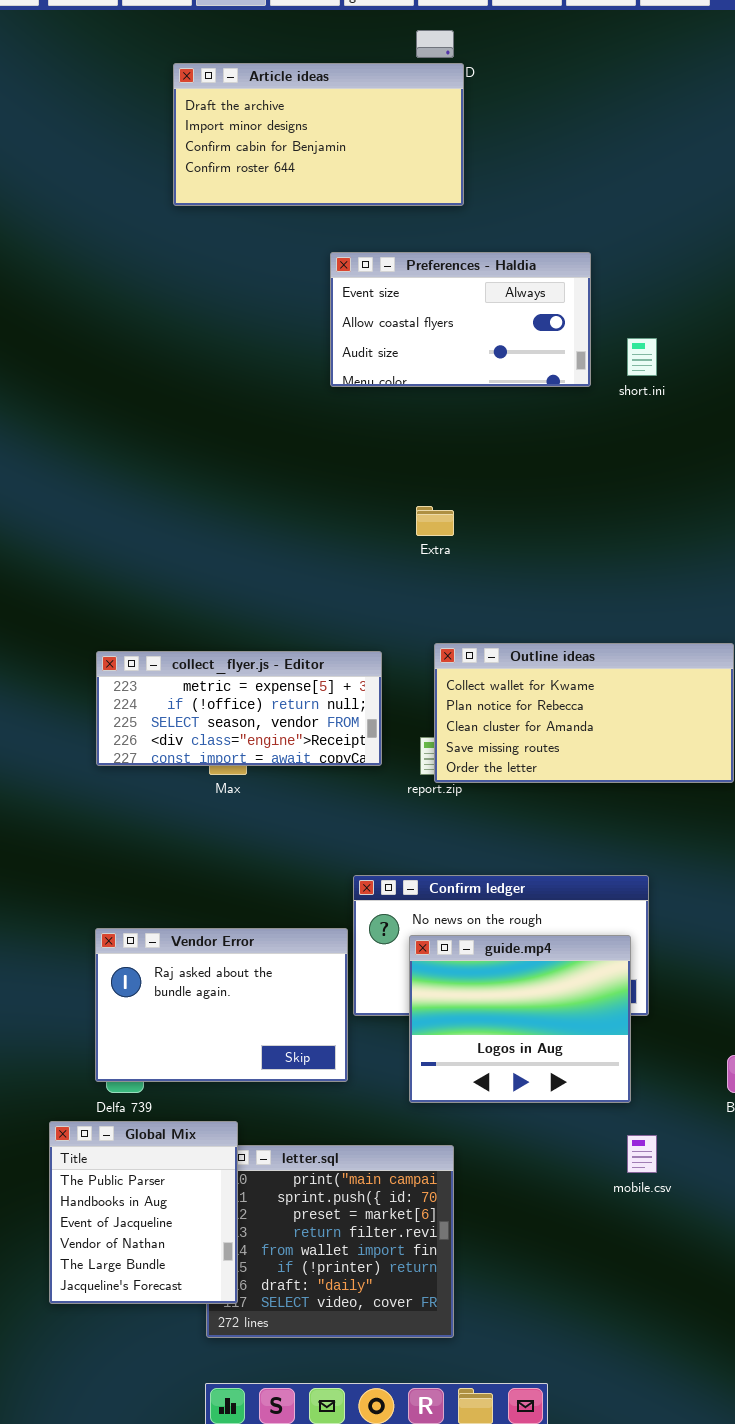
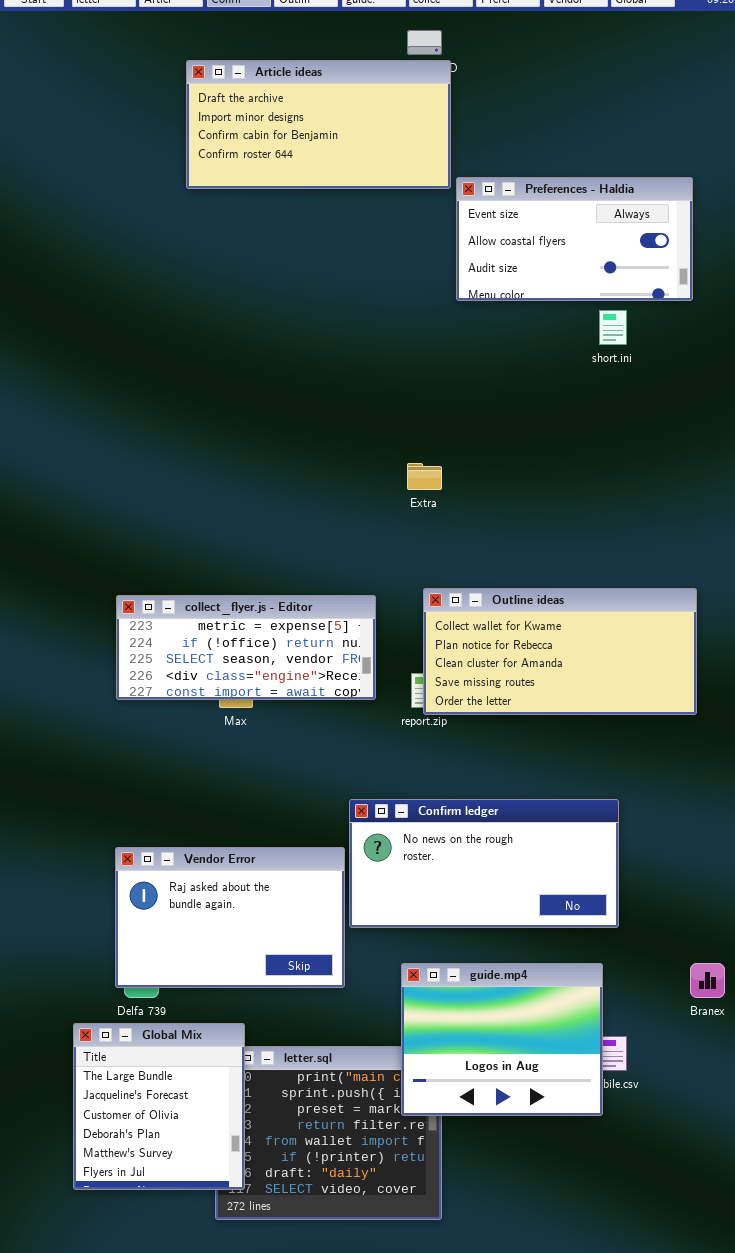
Preferences - Haldia: [330,252,591,387] -> [456,177,693,301], moved
guide.mp4: [409,935,631,1103] -> [401,963,603,1116], moved
Global Mix: [49,1121,238,1304] -> [73,1023,245,1190], scrolled down 4 rows

